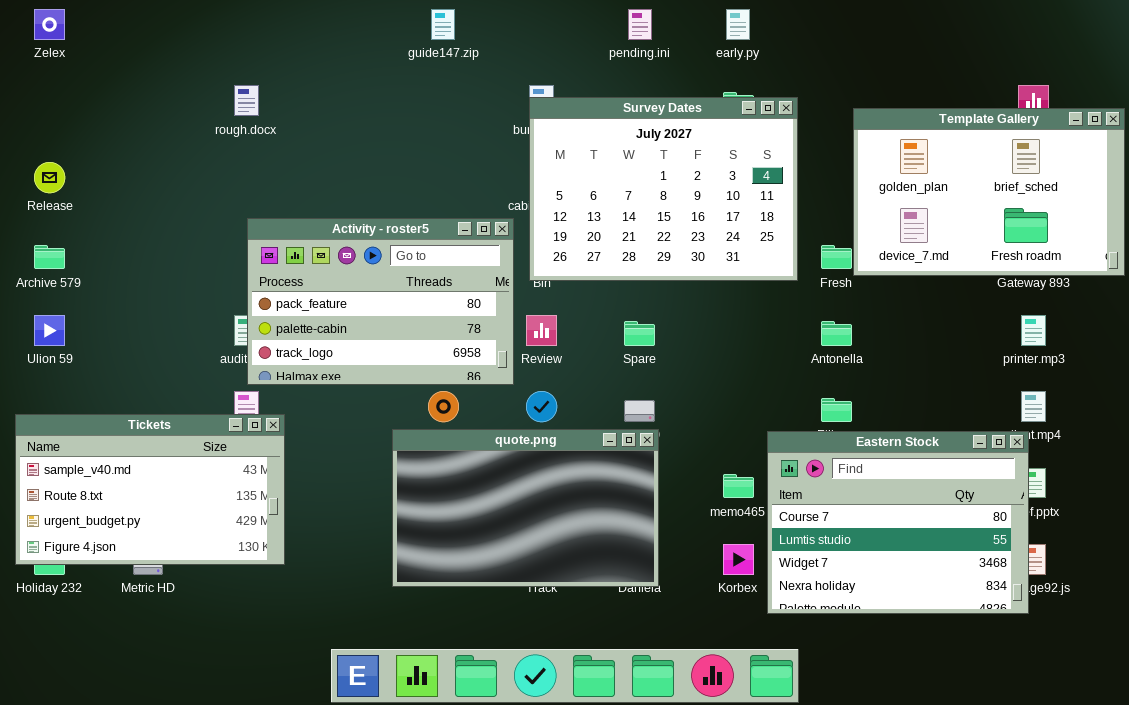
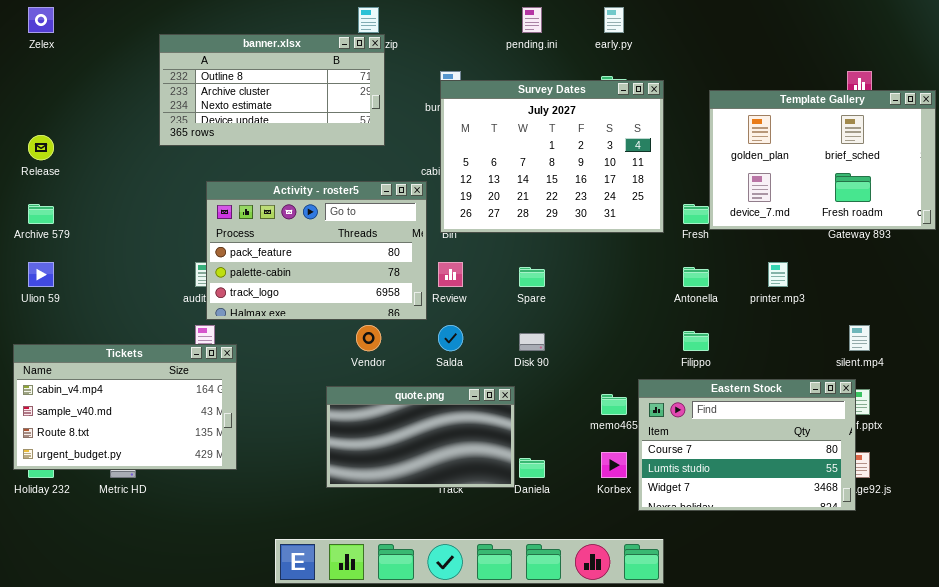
banner.xlsx: none -> [159,34,385,146], opened
printer.mp3: [1021,315,1046,346] -> [768,262,788,287], moved
Tickets: [15,414,285,565] -> [13,344,237,470], scrolled up 1 row
quote.png: [392,429,659,587] -> [326,386,515,488], resized
Eastern Stock: [767,431,1029,614] -> [638,379,856,511], resized

